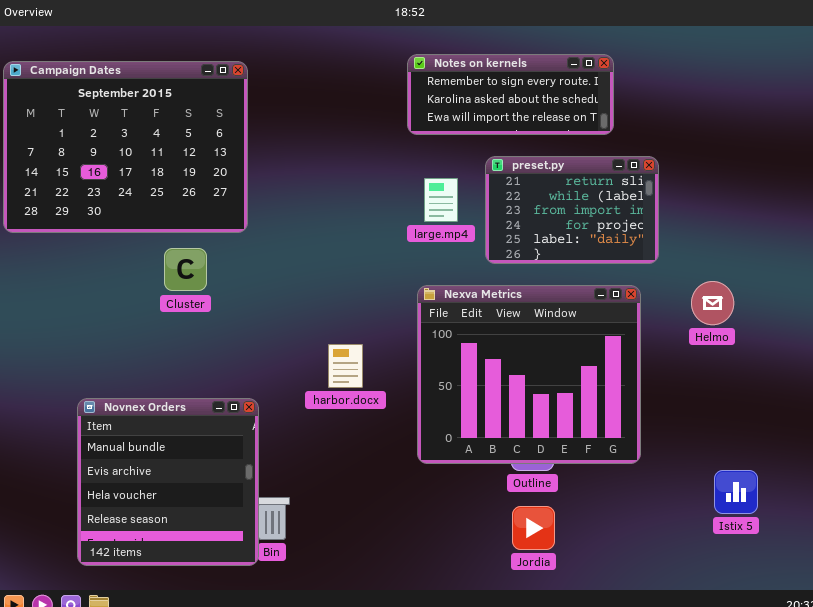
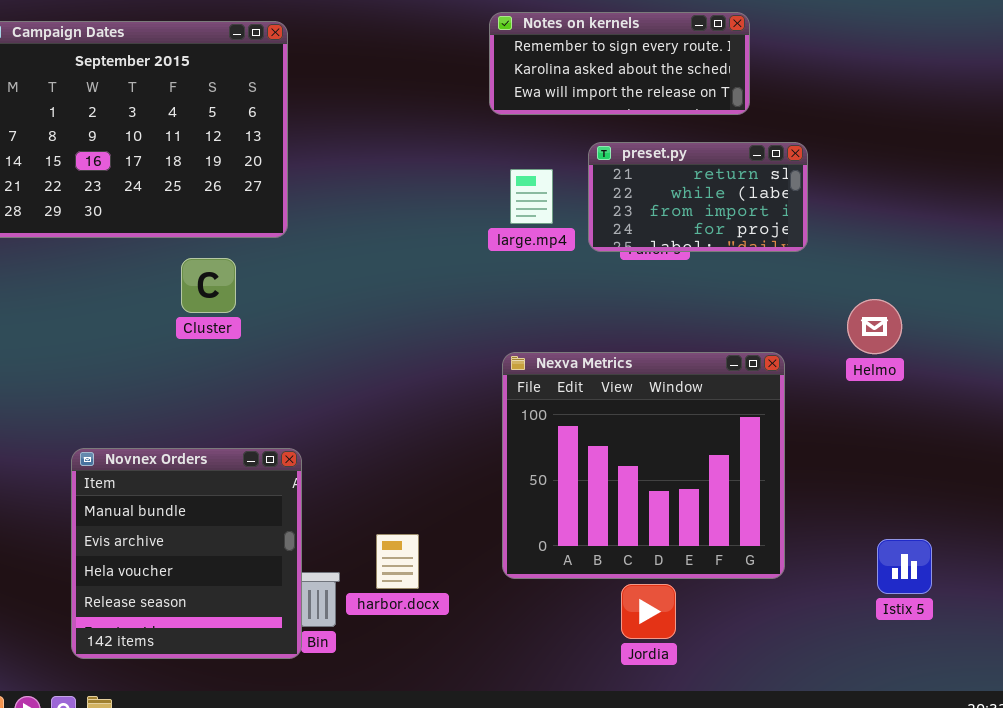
preset.py: [485,156,659,264] -> [588,142,808,252], resized
Nexva Metrics: [417,285,641,464] -> [502,352,785,579], moved
harbor.docx: [328,344,363,388] -> [376,534,419,589], moved

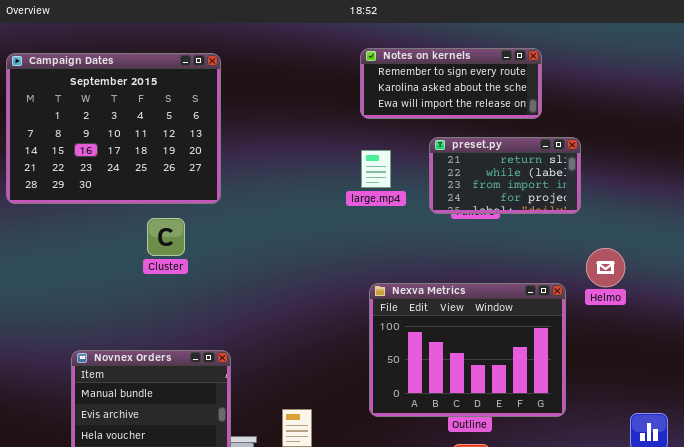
large.mp4: [510,169,553,224] -> [361,150,391,188], moved
Helmo: [847,299,902,354] -> [586,248,625,287], moved
Nexva Metrics: [502,352,785,579] -> [369,283,566,417], resized

